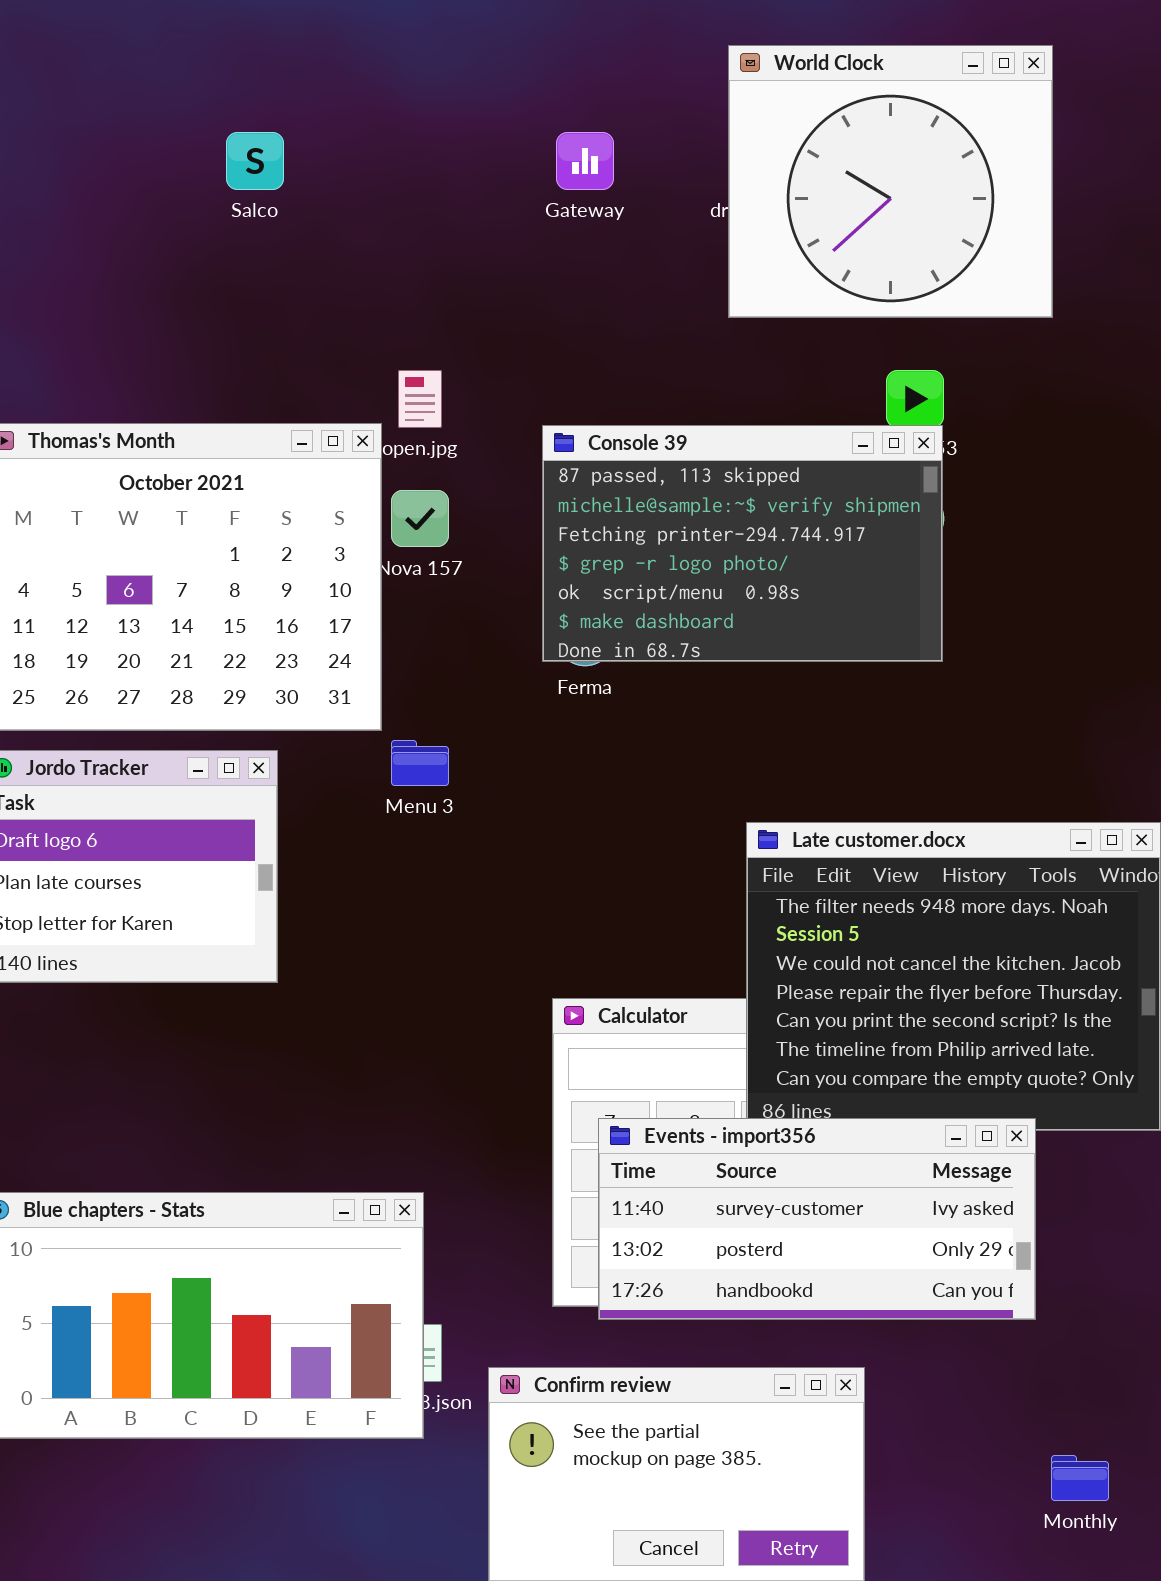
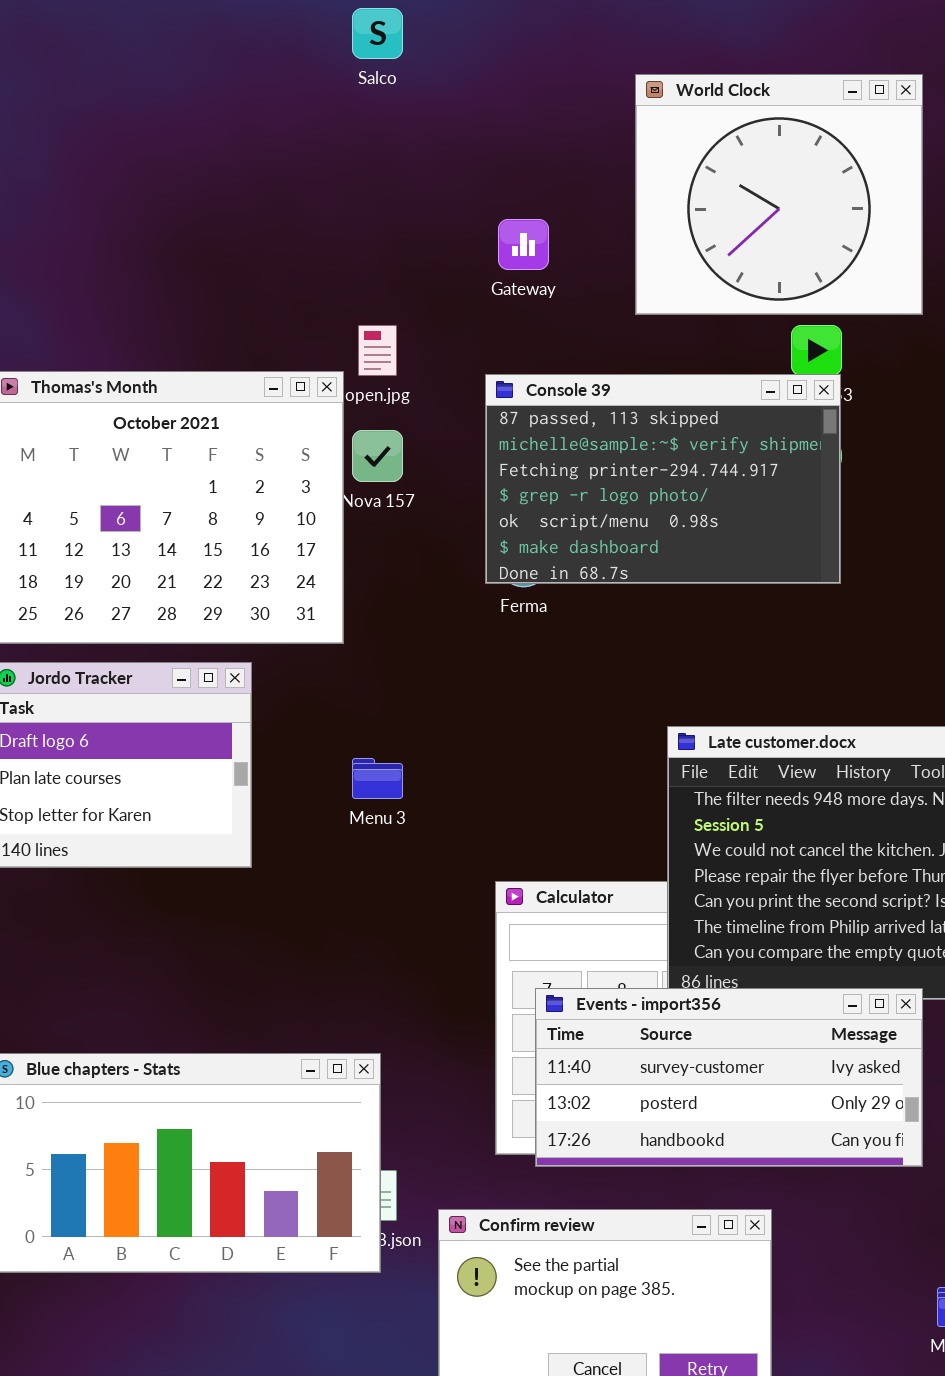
World Clock: [728,45,1053,318] -> [635,74,923,315], moved
Salco: [226,132,284,190] -> [352,8,403,59], moved
Gateway: [556,132,614,190] -> [498,219,549,270], moved
Menu 3: [391,740,449,786] -> [352,758,403,799], moved

